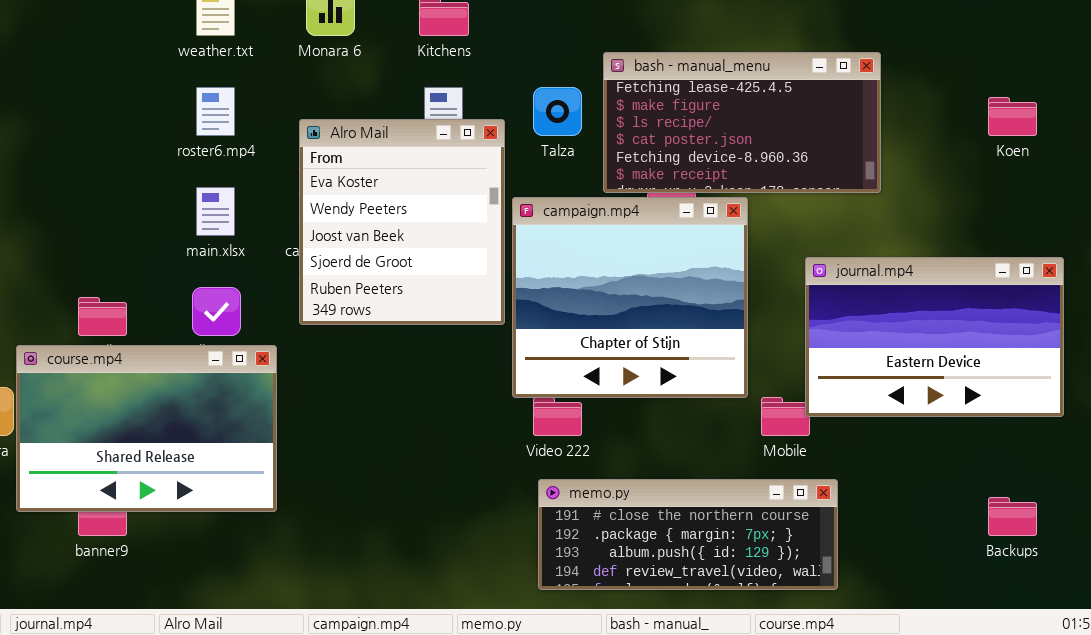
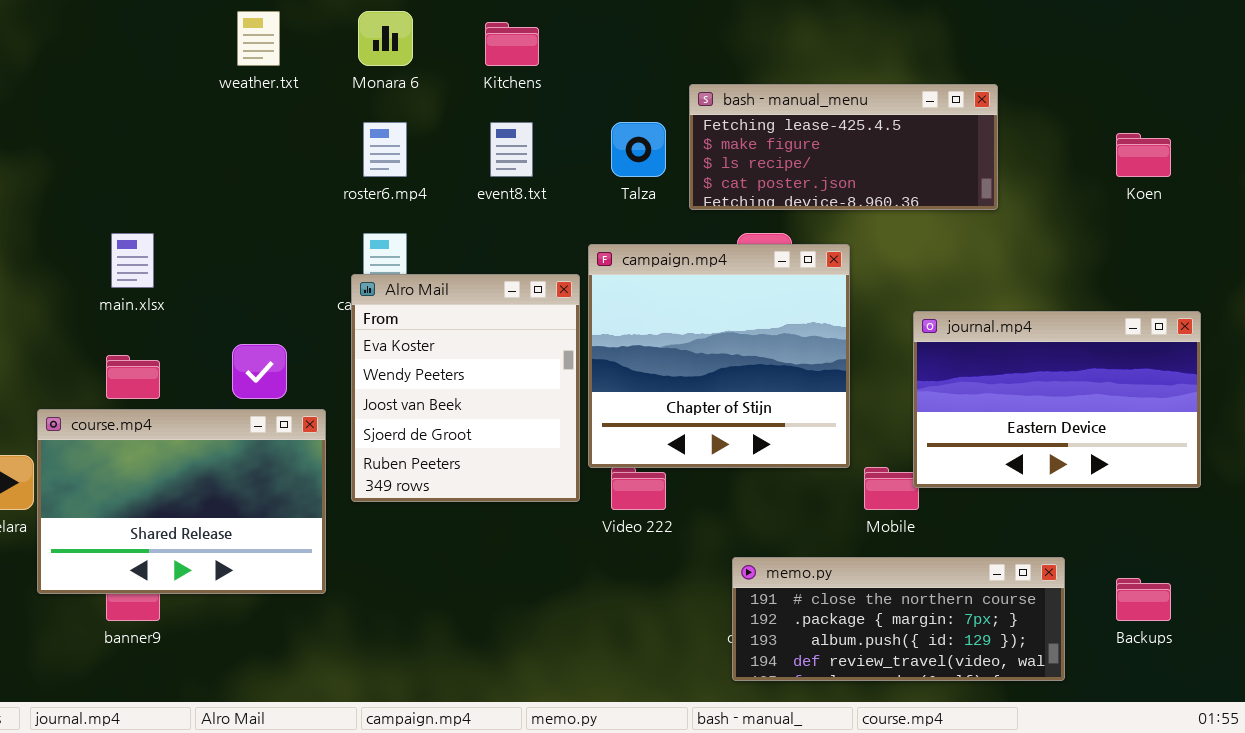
bash - manual_menu: [603,52,881,193] -> [689,84,998,210], resized
roster6.mp4: [196,87,235,136] -> [363,122,407,177], moved
Alro Mail: [299,119,505,325] -> [351,274,580,502], moved
main.xlsx: [196,187,235,236] -> [111,233,154,288], moved
memo.py: [538,479,838,590] -> [732,557,1065,681], moved

